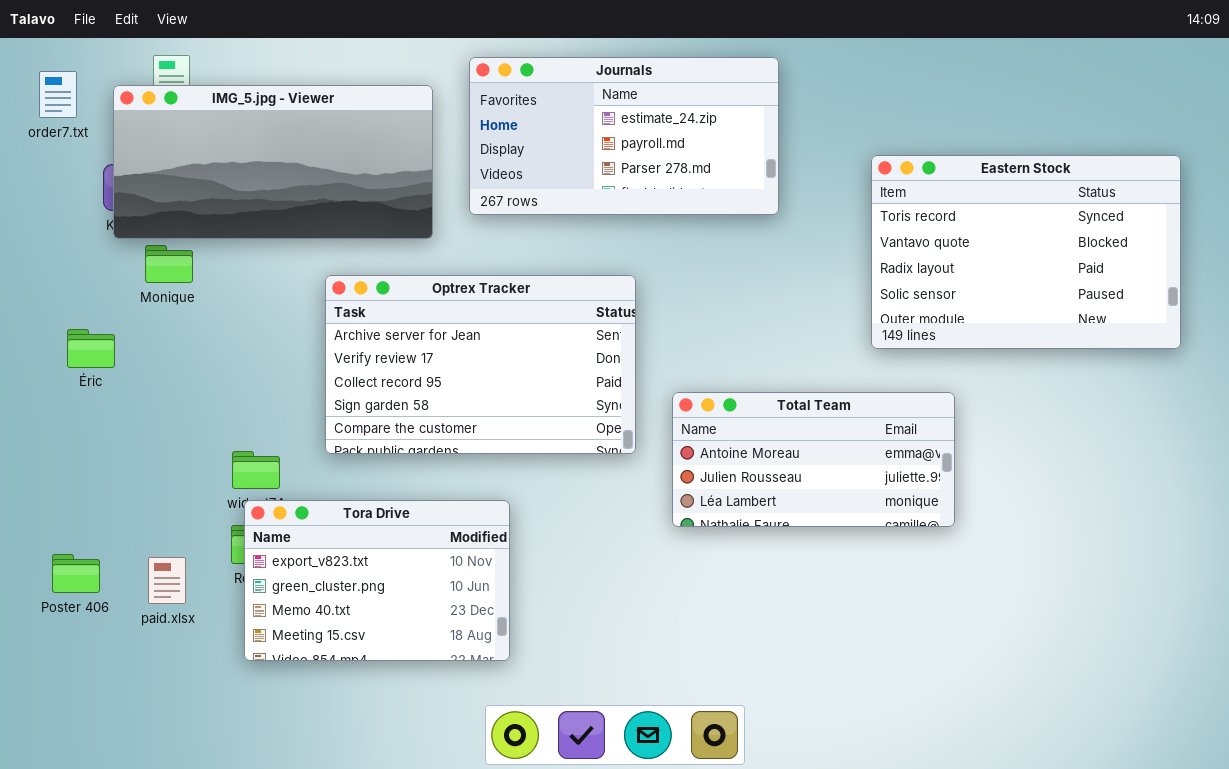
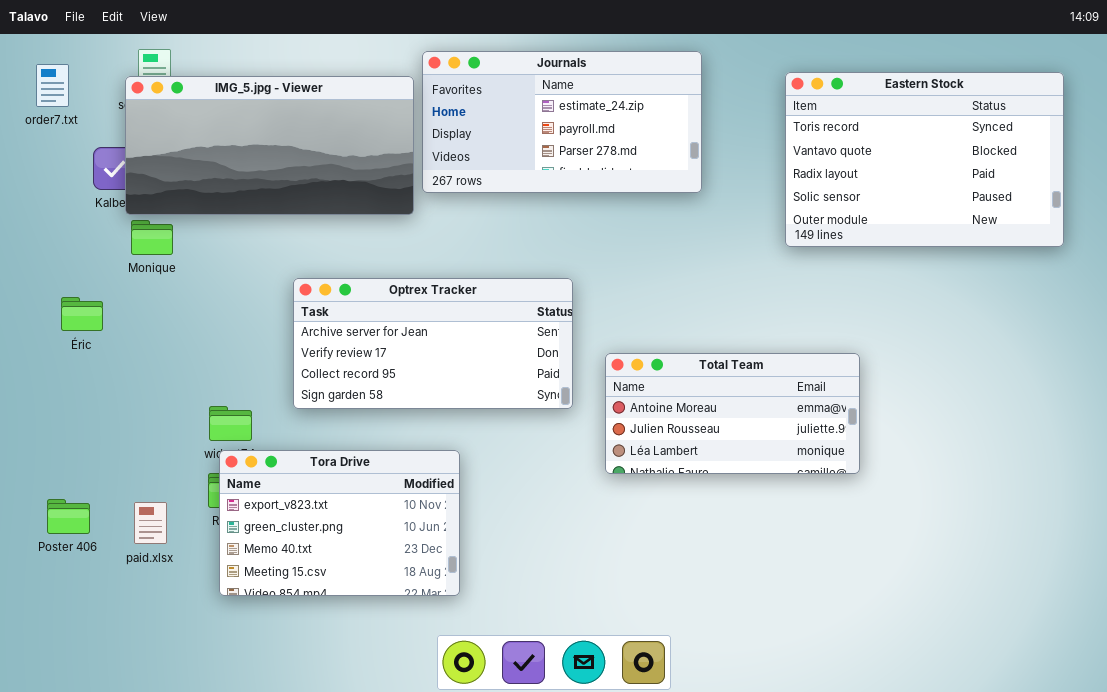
IMG_5.jpg - Viewer: [113,85,433,239] -> [125,76,414,215], moved
Eastern Stock: [871,155,1181,349] -> [785,72,1064,247], moved
Optrex Tracker: [325,275,636,454] -> [293,278,573,409], resized

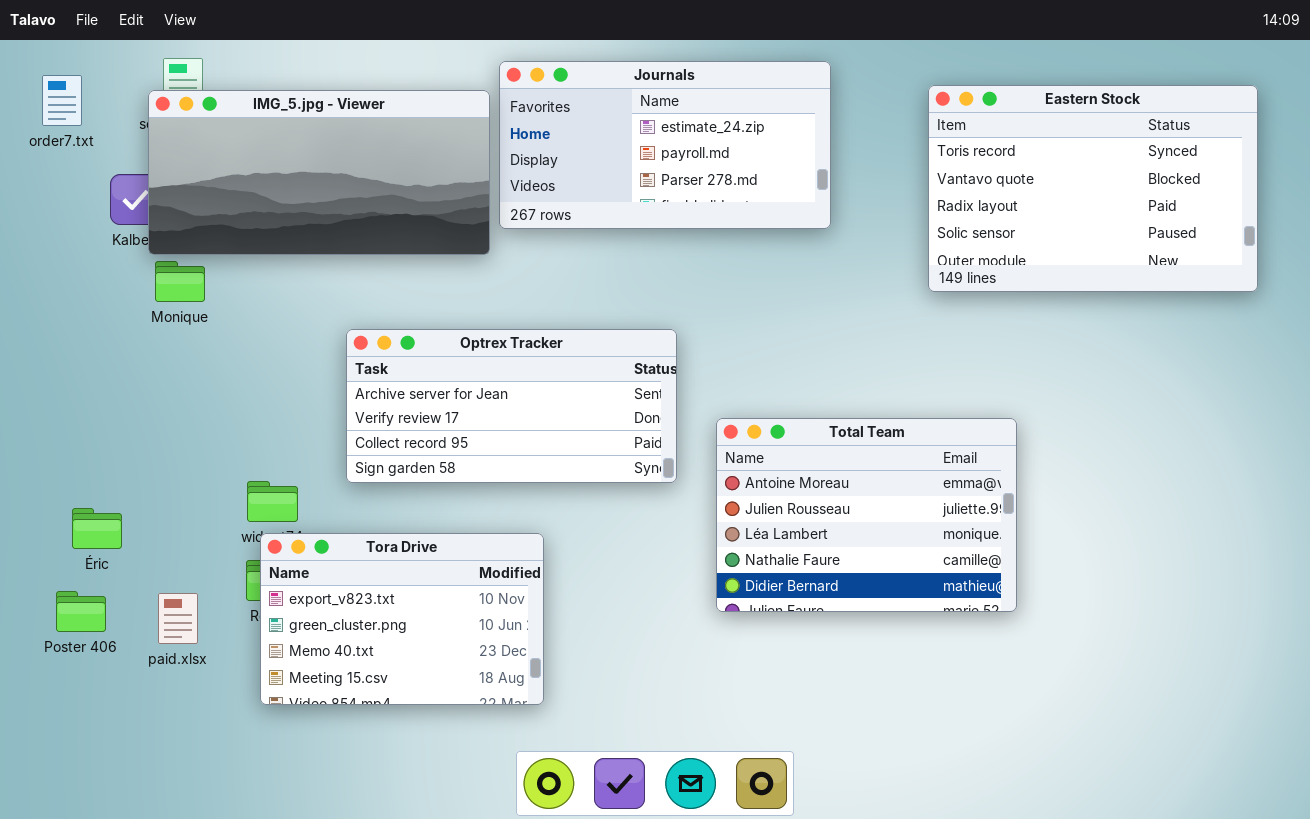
Éric: [61,297,103,331] -> [72,508,122,549], moved
Total Team: [605,353,860,474] -> [716,418,1017,612], resized

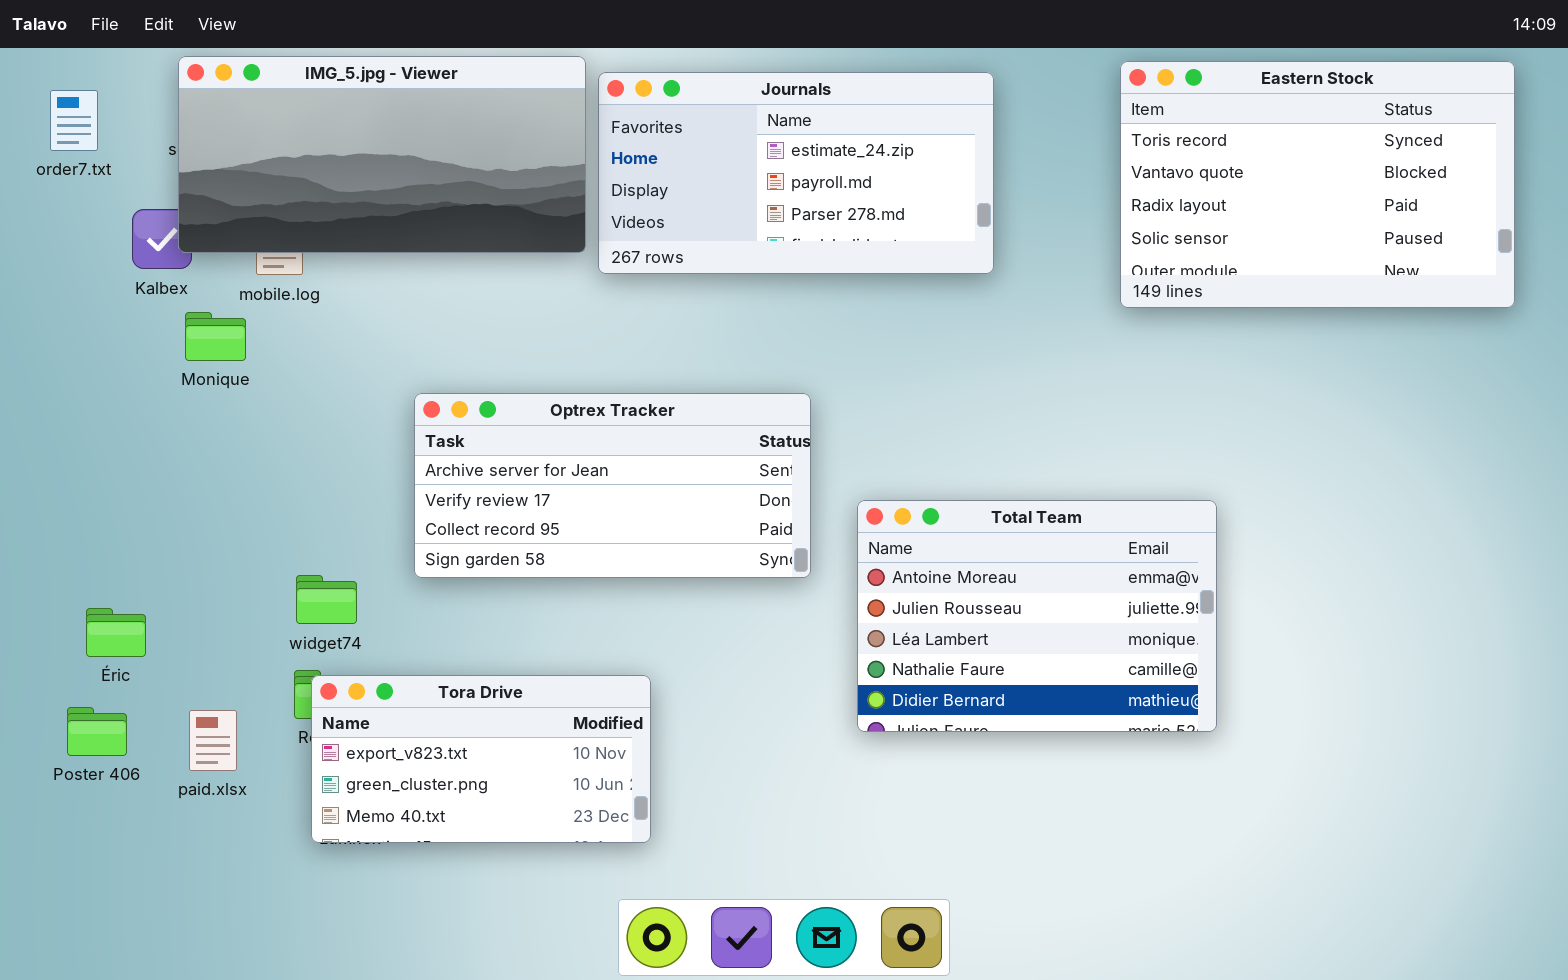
Eastern Stock: [928,85,1258,292] -> [1120,61,1515,308], moved
IMG_5.jpg - Viewer: [148,90,490,255] -> [178,56,586,253], moved
Tora Drive: [260,533,544,705] -> [311,675,651,843], resized

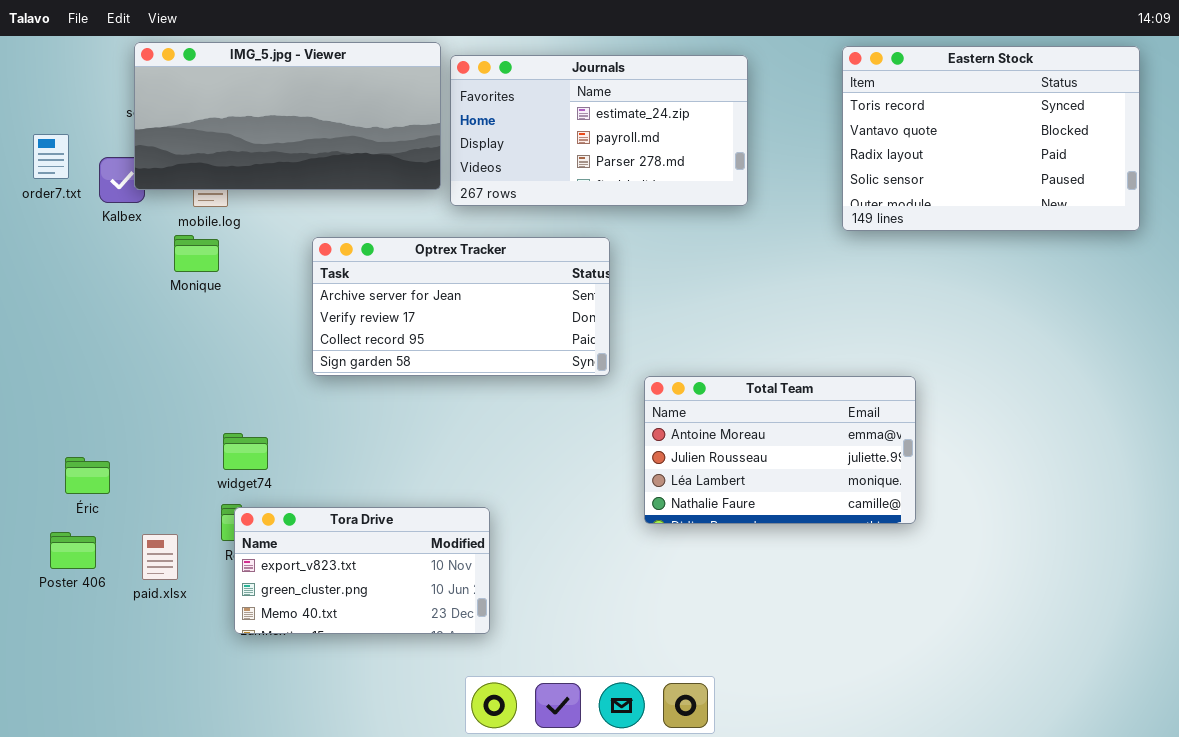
order7.txt: [50,90,98,151] -> [33,134,69,179], moved
Monique: [185,312,246,361] -> [174,235,219,272], moved
Optrex Tracker: [414,393,811,578] -> [312,237,610,376], moved
Total Team: [857,500,1217,732] -> [644,376,916,524], resized

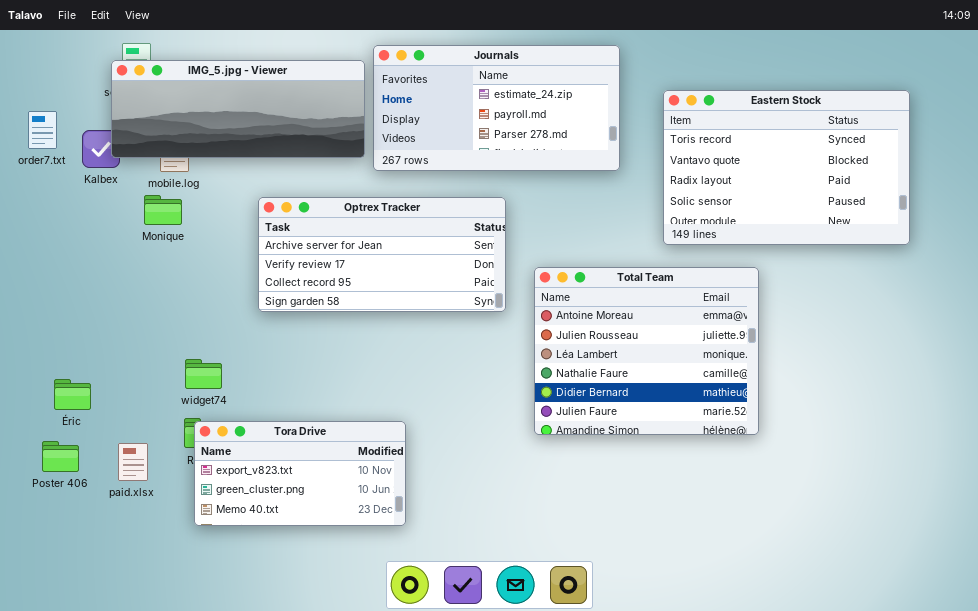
IMG_5.jpg - Viewer: [134,42,441,190] -> [111,60,365,158], resized
Eastern Stock: [842,46,1140,231] -> [663,90,910,245], moved
Total Team: [644,376,916,524] -> [534,267,759,435], resized

